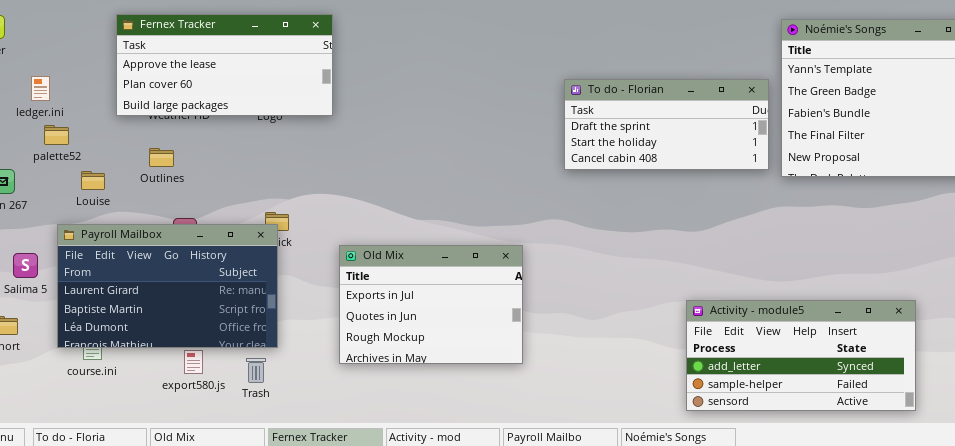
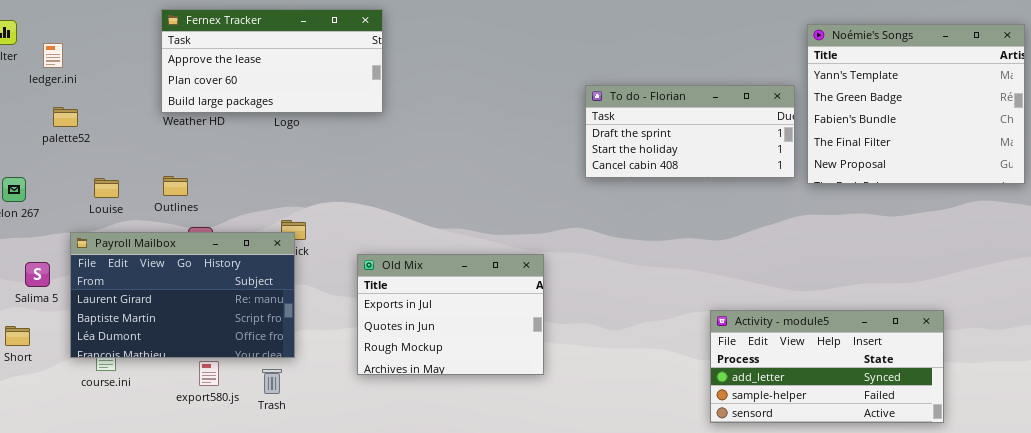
Fernex Tracker: [116,14,333,116] -> [161,9,383,113], moved
ledger.ini: [31,76,50,101] -> [43,43,63,68], moved
palette52: [44,125,69,145] -> [53,107,78,127], moved
Outlines: [149,148,174,167] -> [163,176,188,196], moved

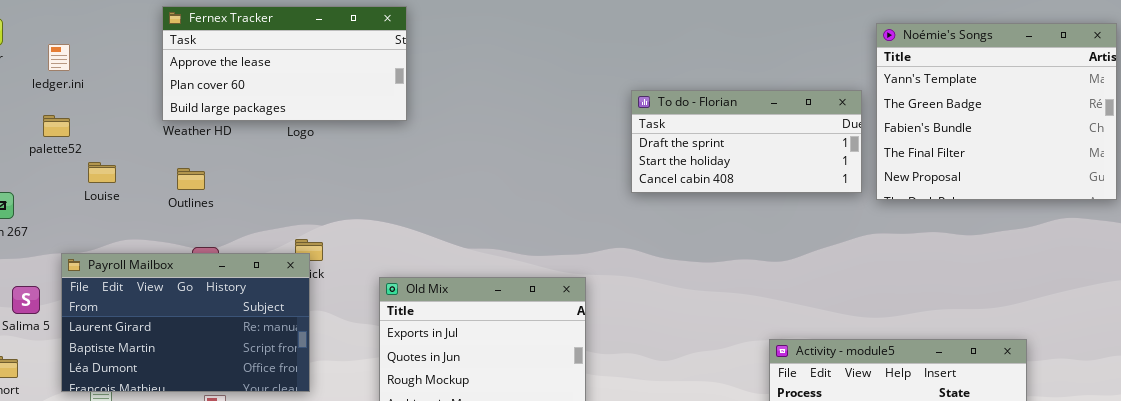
ledger.ini: [43,43,63,68] -> [48,44,70,71], moved
Outlines: [163,176,188,196] -> [177,168,205,190], moved
Louise: [94,178,119,198] -> [88,162,116,183], moved

